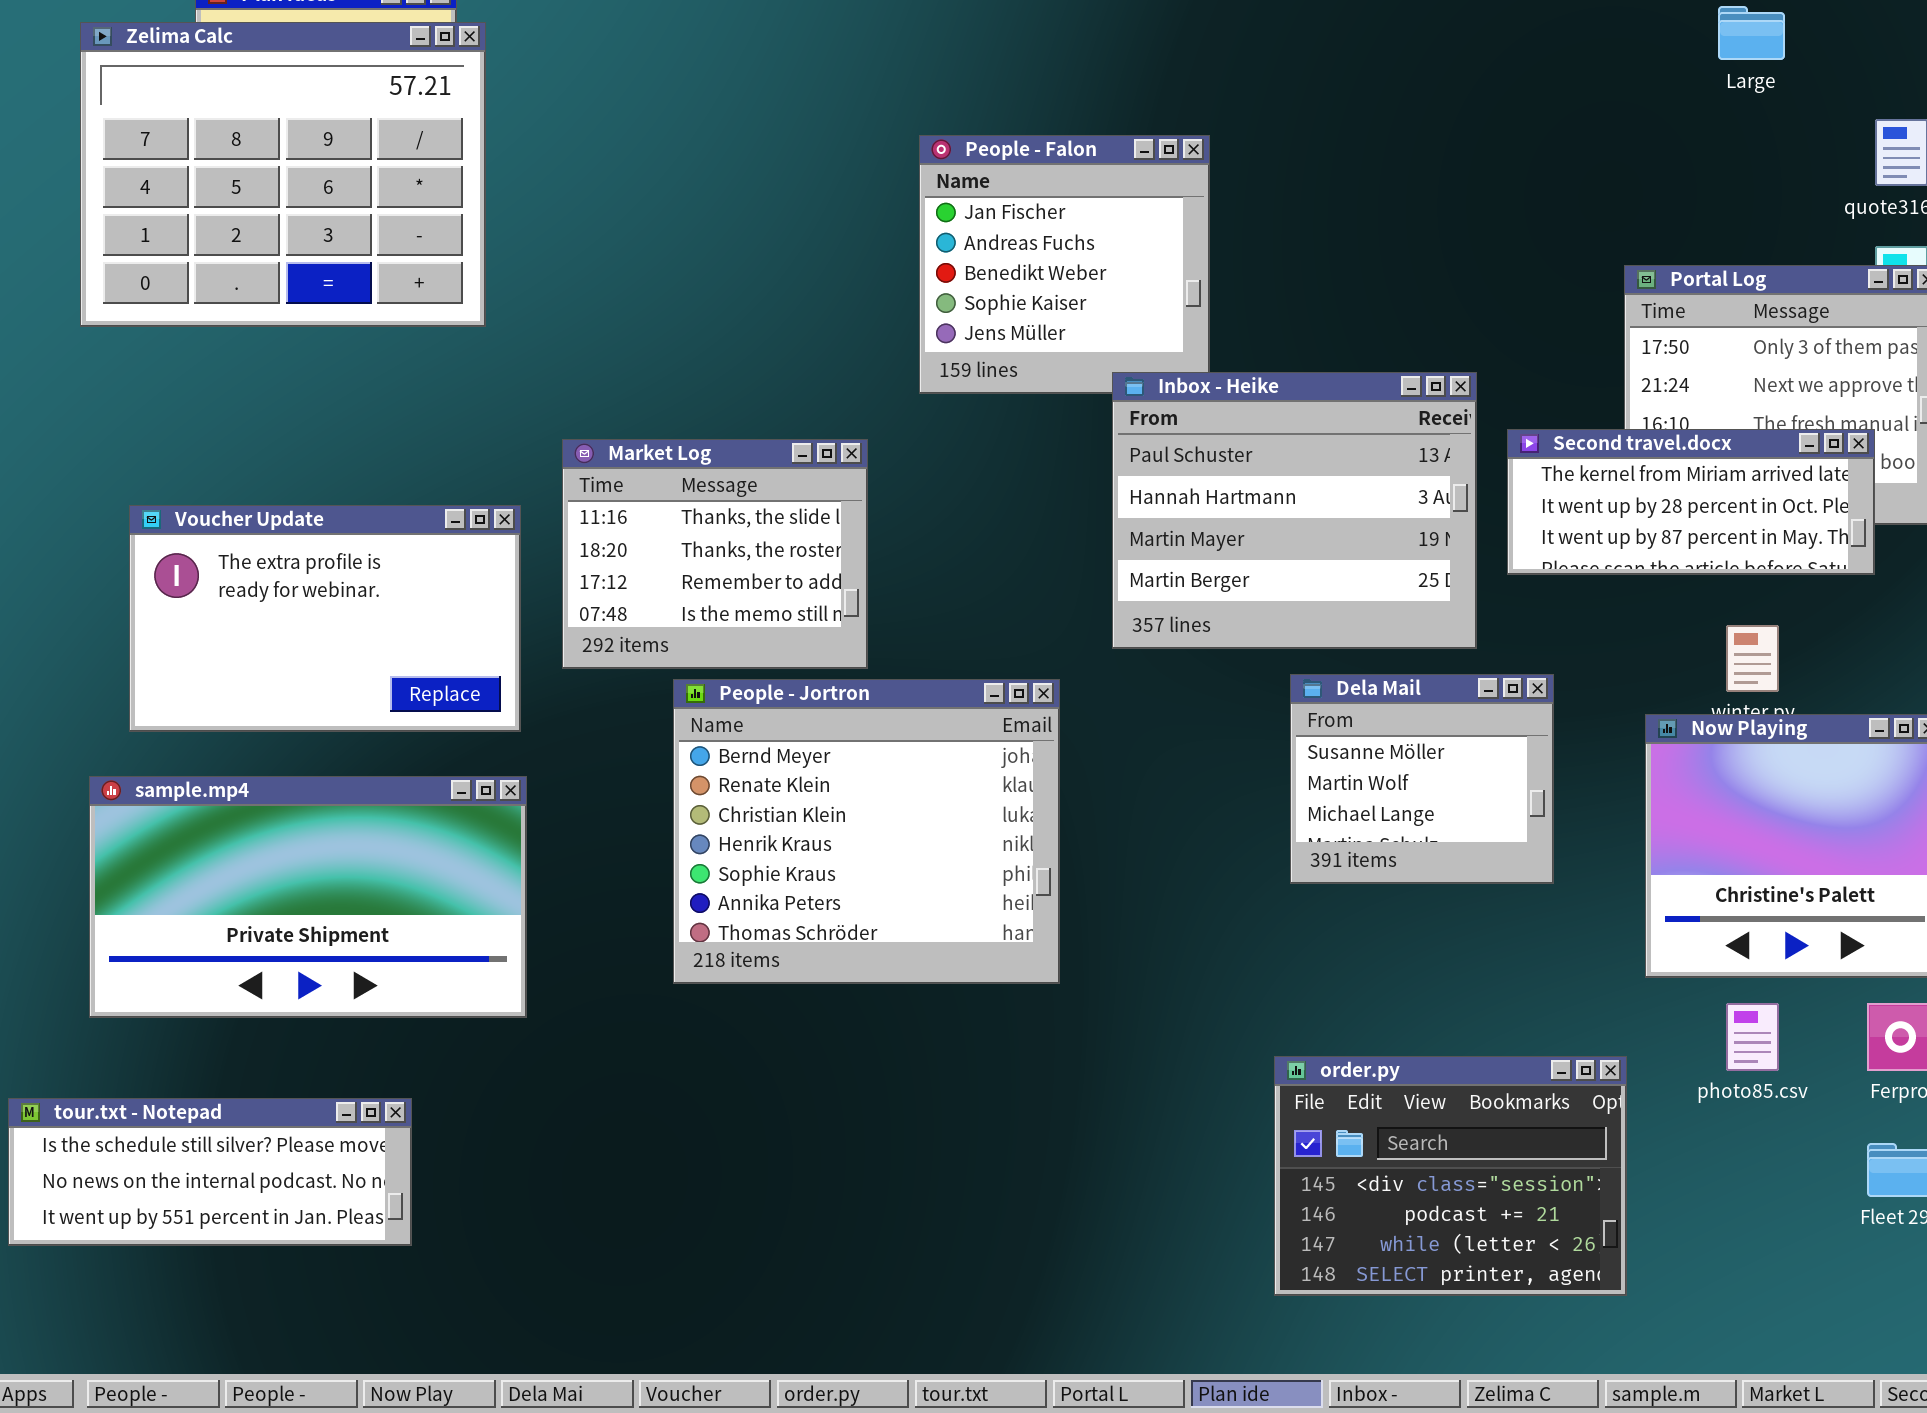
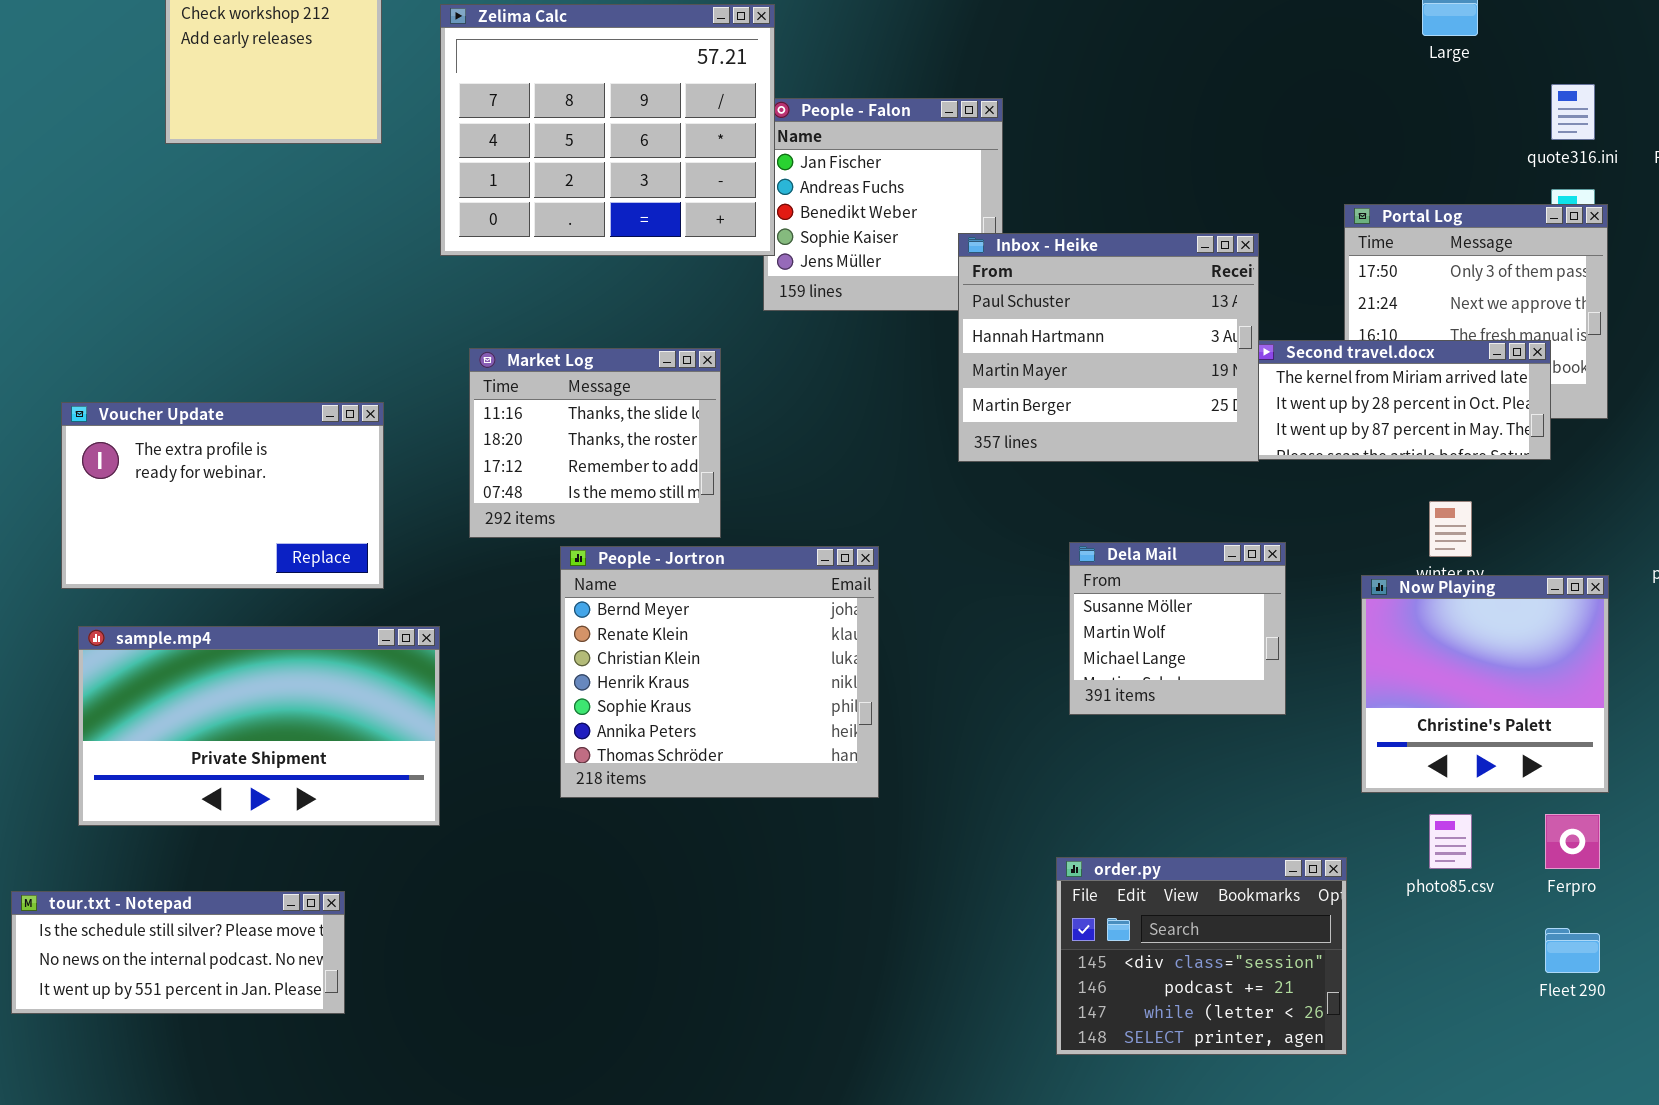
Zelima Calc: [80,22,486,327] -> [440,4,775,256], moved
Inbox - Heike: [1112,372,1477,649] -> [958,233,1259,462], moved
Voucher Update: [129,505,521,732] -> [61,402,384,589], moved

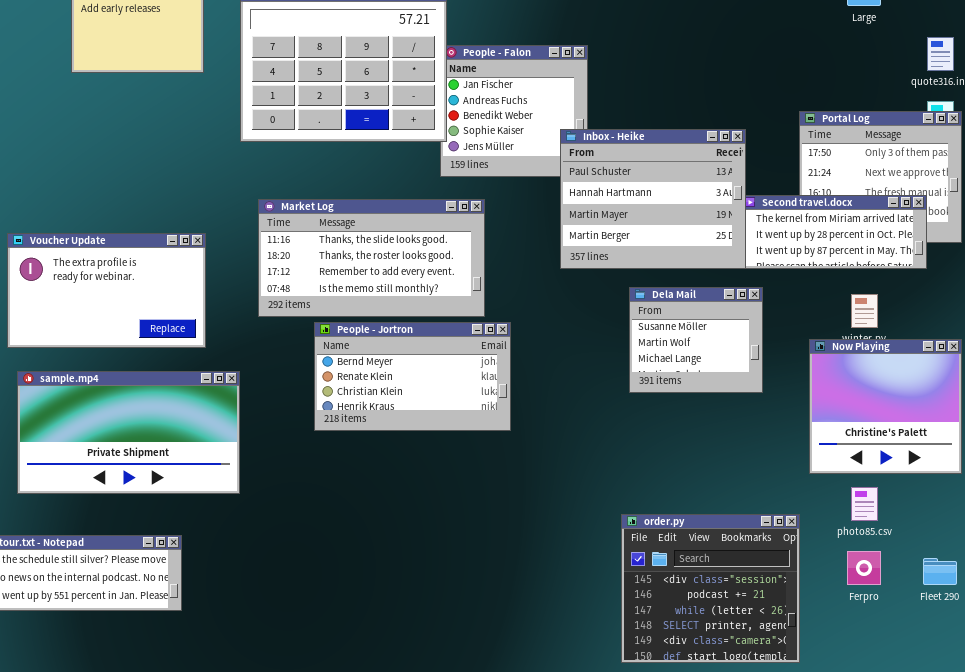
Market Log: [469,348,721,538] -> [258,199,485,317], resized
Dela Mail: [1069,542,1286,715] -> [629,287,763,393], moved
People - Jortron: [560,546,879,798] -> [314,322,511,431], resized
Ferpro: [1545,814,1600,869] -> [847,551,881,585], moved
order.py: [1056,857,1347,1055] -> [621,514,800,663], resized

